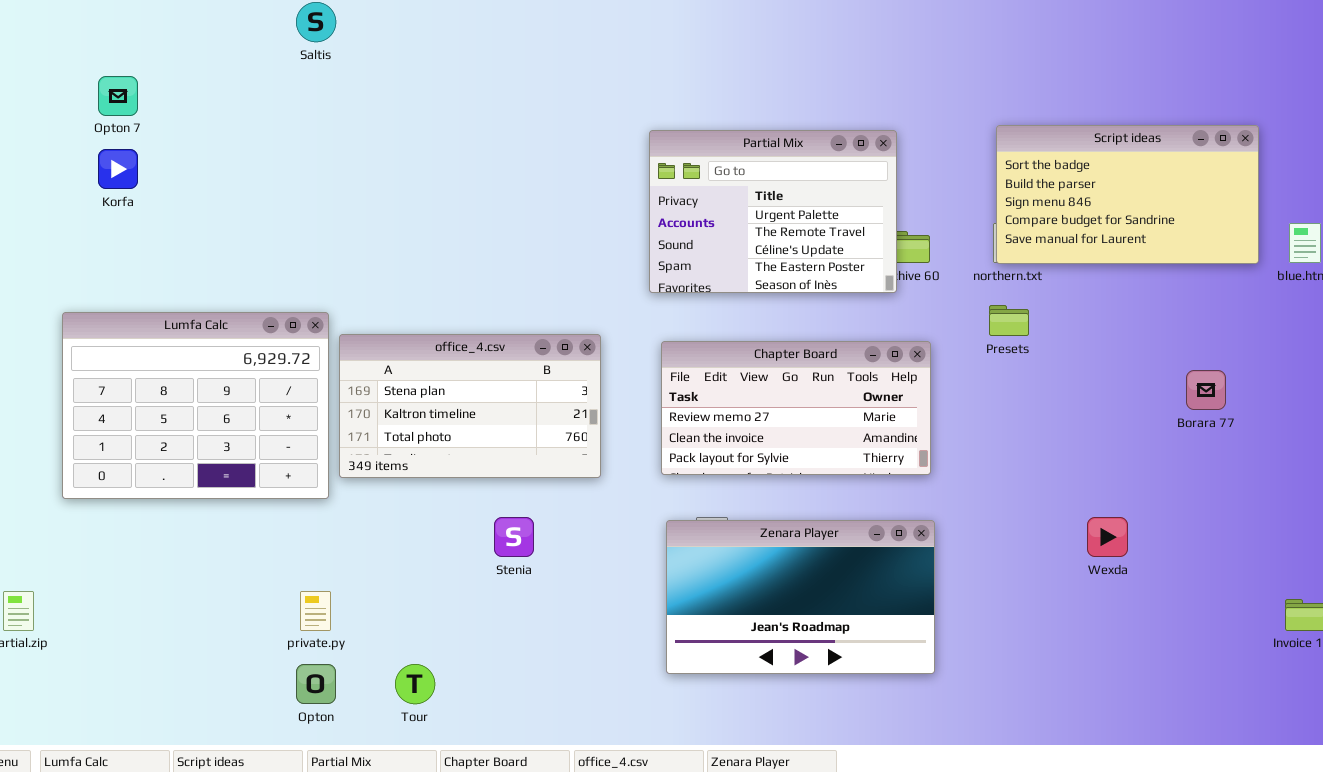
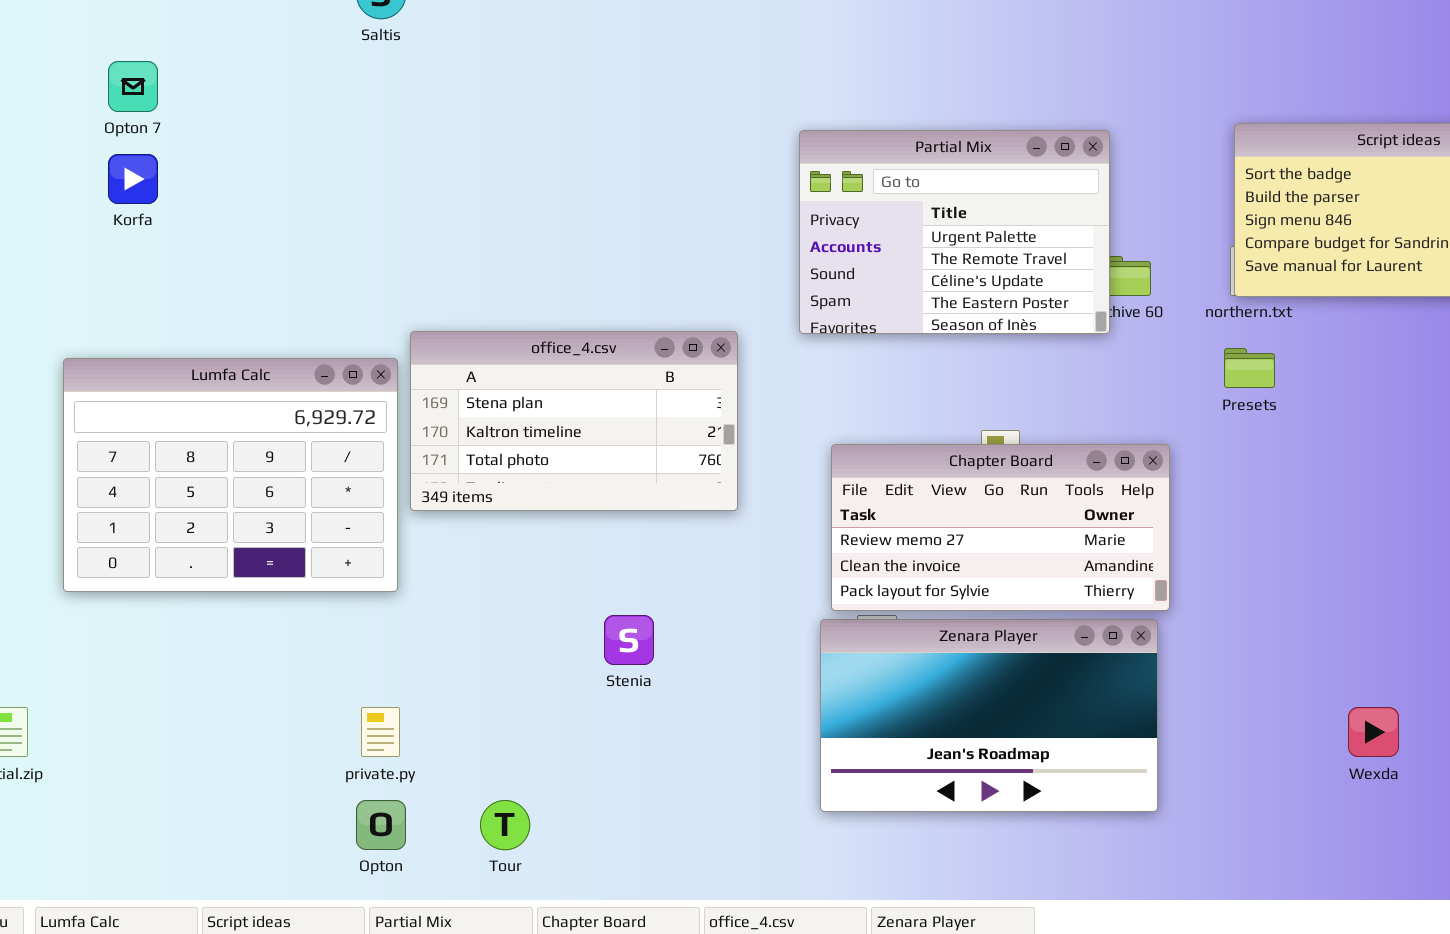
office_4.csv: [339,334,601,478] -> [410,331,738,511], moved
Chapter Board: [661,341,931,475] -> [831,444,1170,611], moved
Wexda: [1087,517,1128,557] -> [1348,707,1399,757], moved

